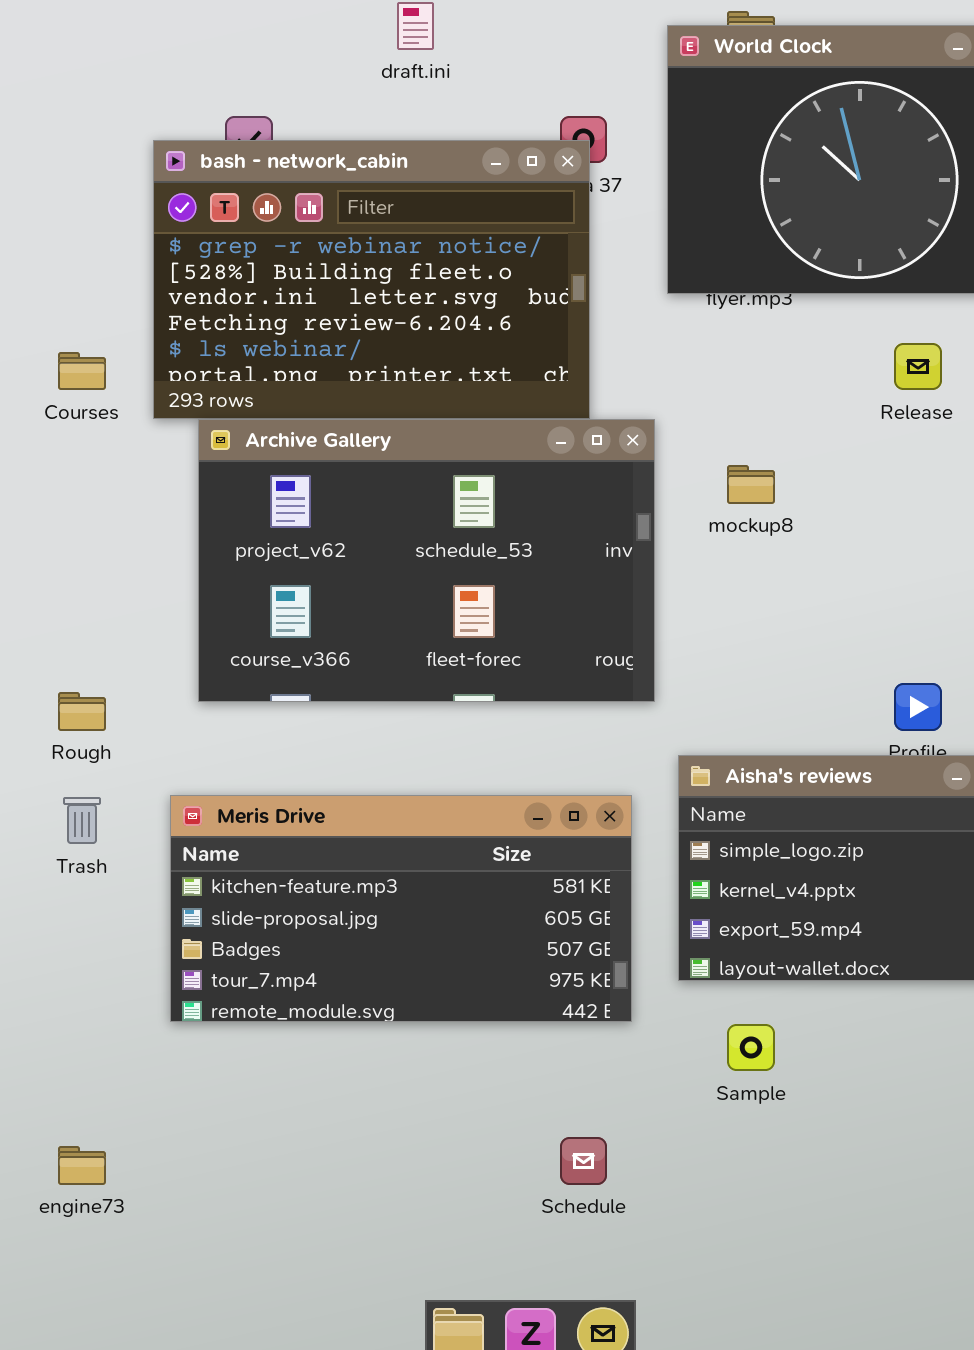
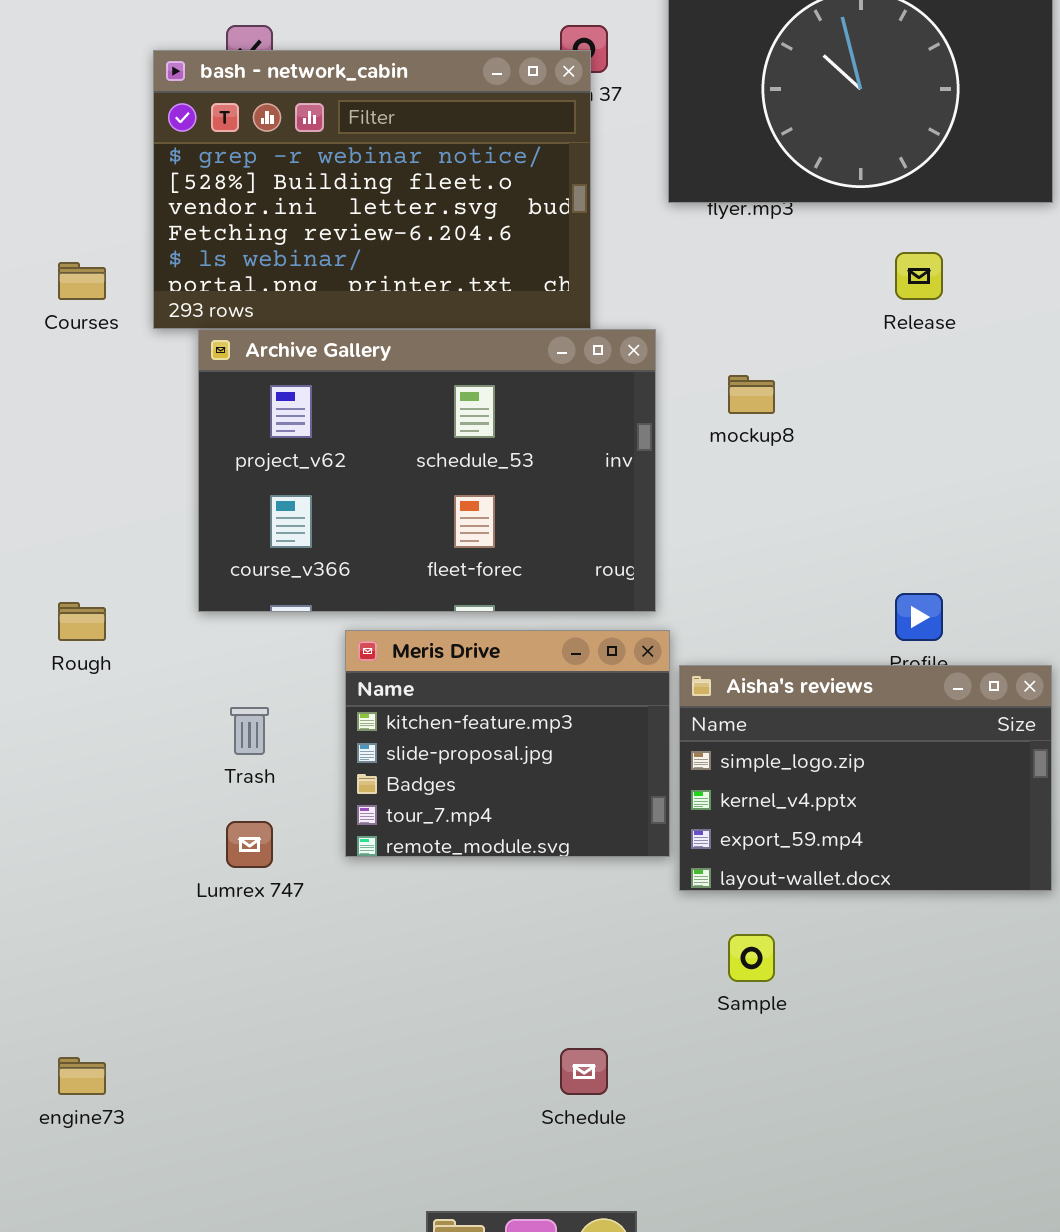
Meris Drive: [170,795,632,1022] -> [345,630,670,857], moved, resized
Trash: [63,797,101,844] -> [230,707,269,755], moved

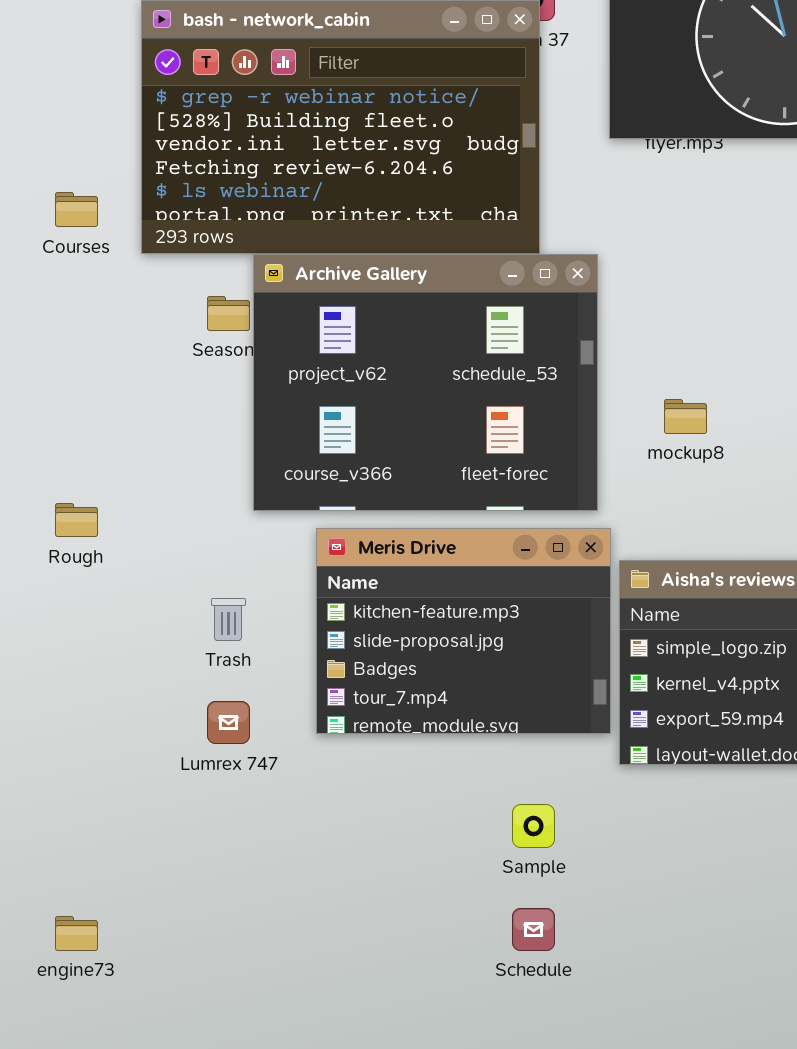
Archive Gallery: [198,329,656,612] -> [253,254,598,511], resized
mockup8: [728,375,775,414] -> [664,399,707,434], moved
Sample: [728,934,775,982] -> [512,804,555,848], moved

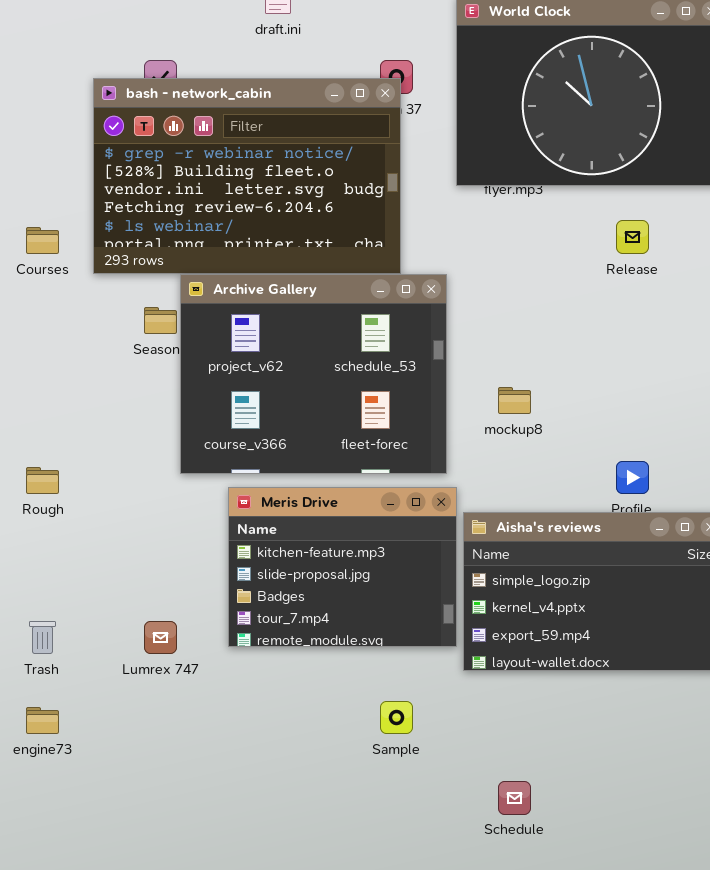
Trash: [211,598,246,641] -> [29,621,56,654], moved
Schedule: [512,908,555,951] -> [498,781,531,815], moved
engine73: [55,916,98,951] -> [26,707,59,734], moved

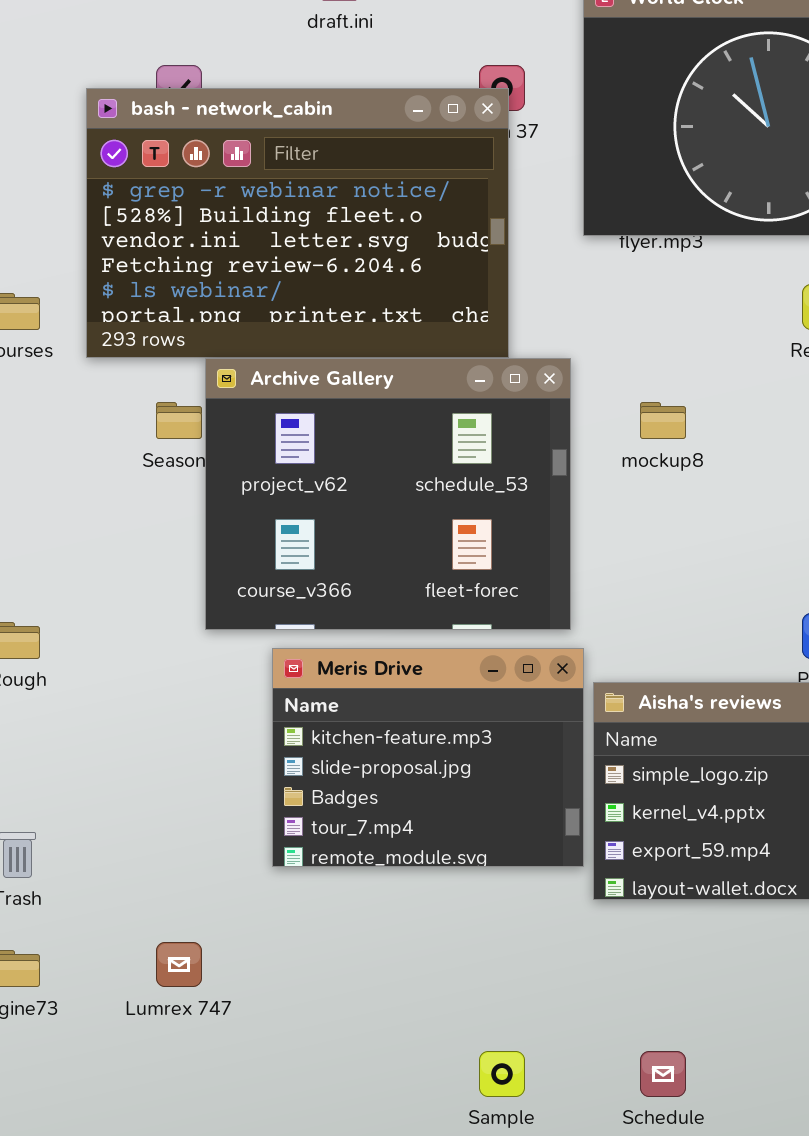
mockup8: [498,387,531,414] -> [640,402,686,439], moved
Lumrex 747: [144,621,177,654] -> [156,942,202,987], moved
Sample: [380,701,413,734] -> [479,1051,525,1097], moved

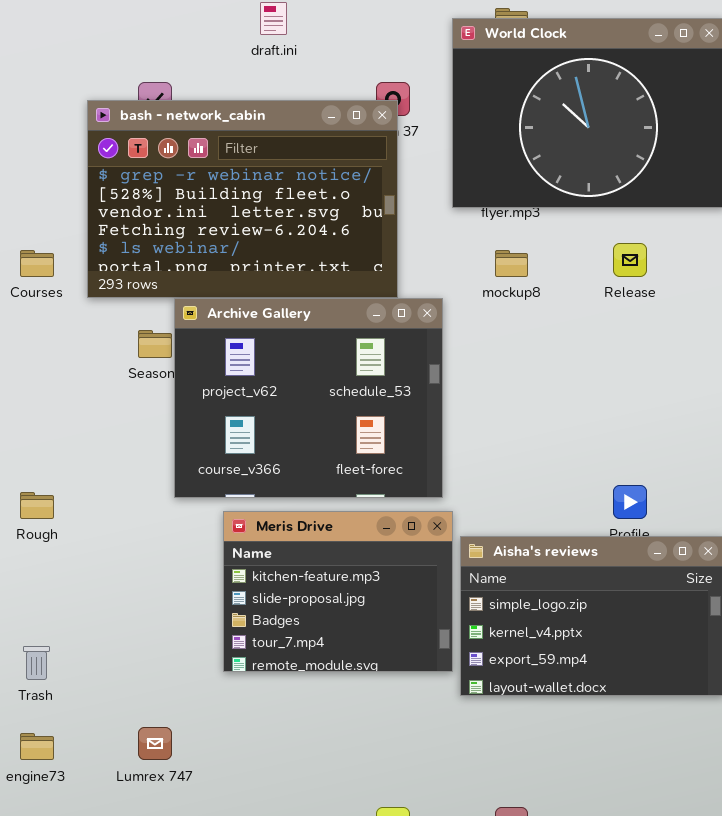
mockup8: [640,402,686,439] -> [495,250,528,277], moved

